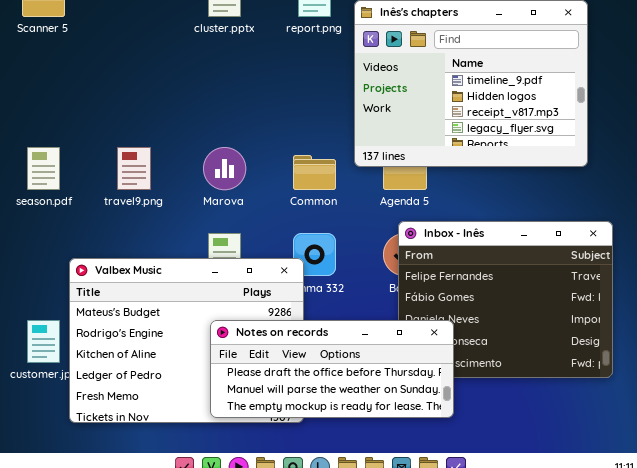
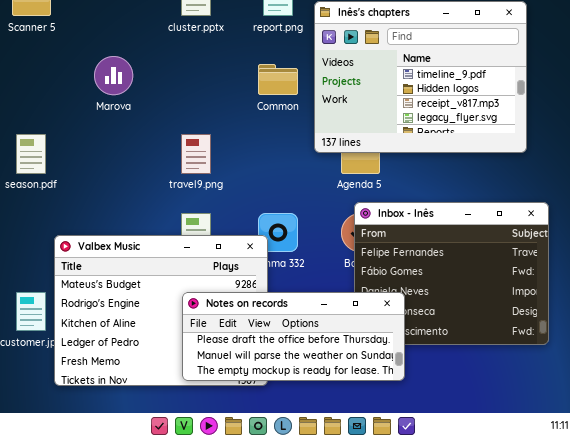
travel9.png: [117,147,151,190] -> [181,134,211,174], moved
Marova: [203,147,246,190] -> [94,56,133,95], moved
Common: [293,155,336,190] -> [258,64,298,95], moved

